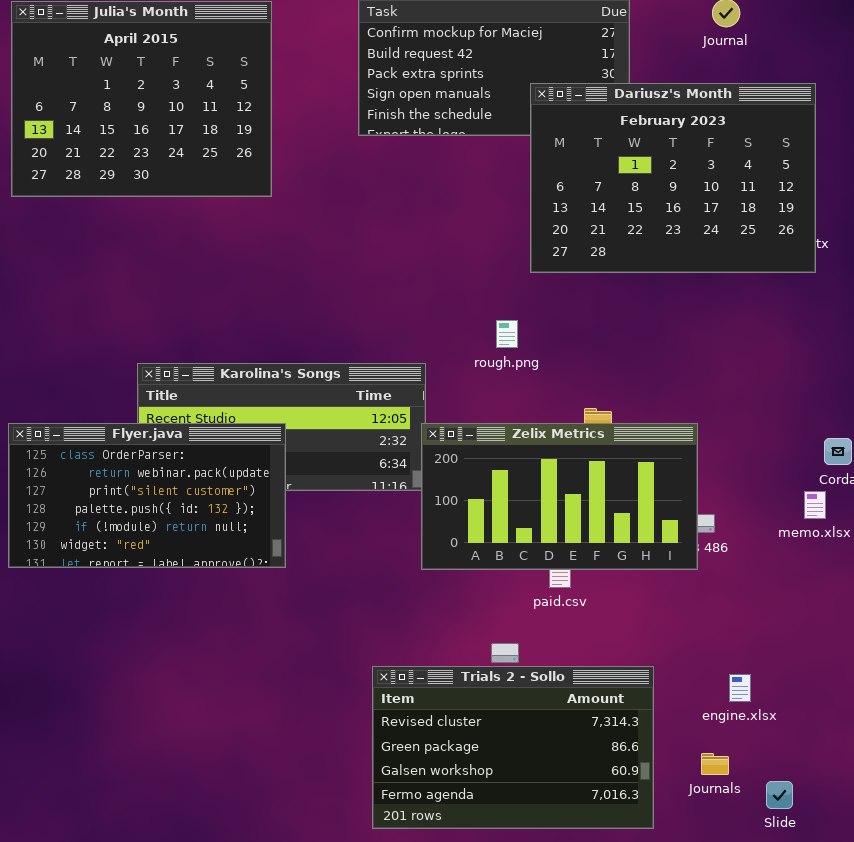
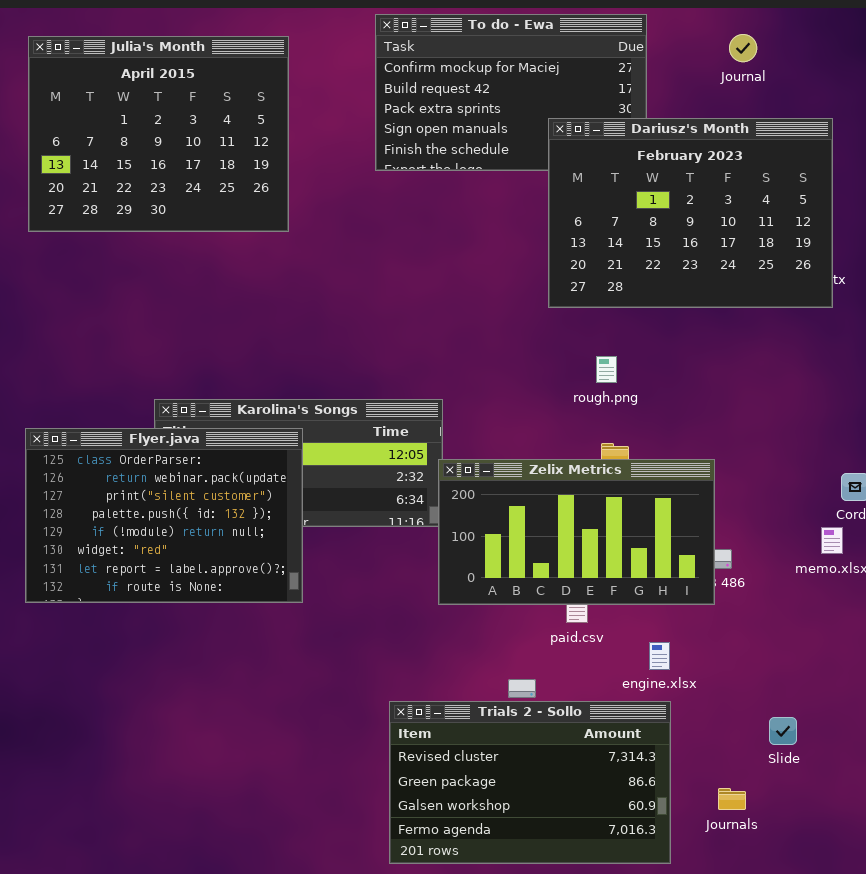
rough.png: [496,320,518,348] -> [596,356,617,383], moved
Flyer.java: [8,423,286,568] -> [25,428,303,603], resized
engine.xlsx: [729,674,751,702] -> [649,642,670,670], moved
Slide: [766,781,793,809] -> [769,717,797,745], moved

